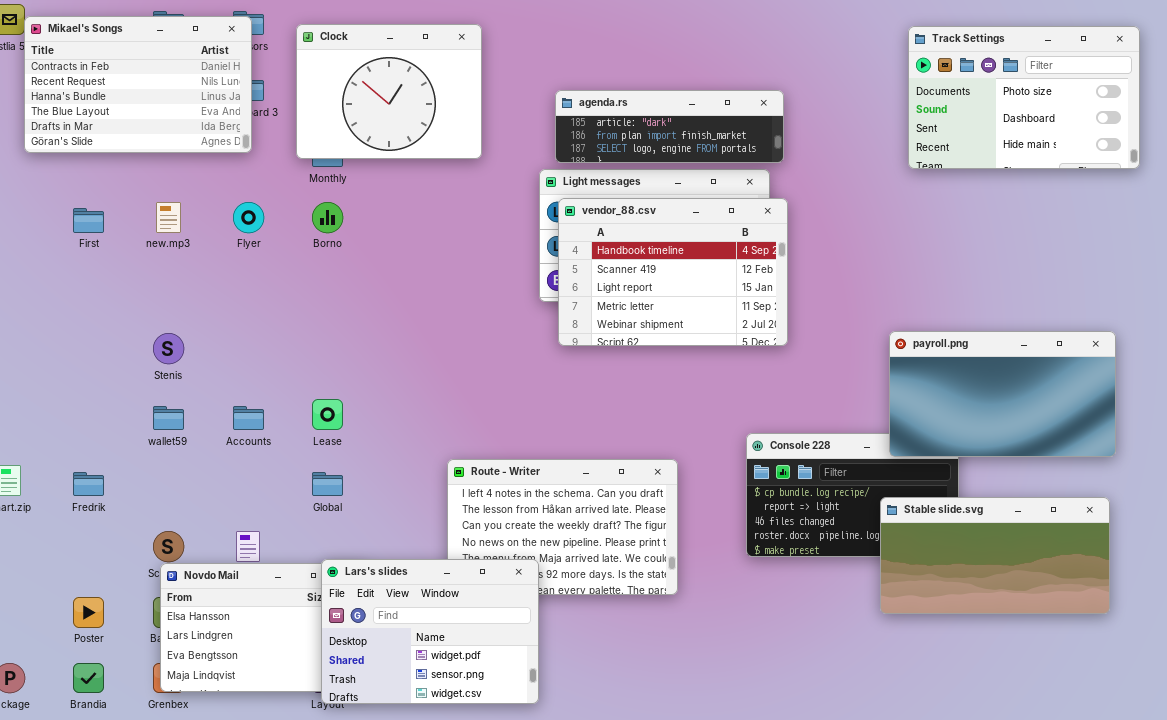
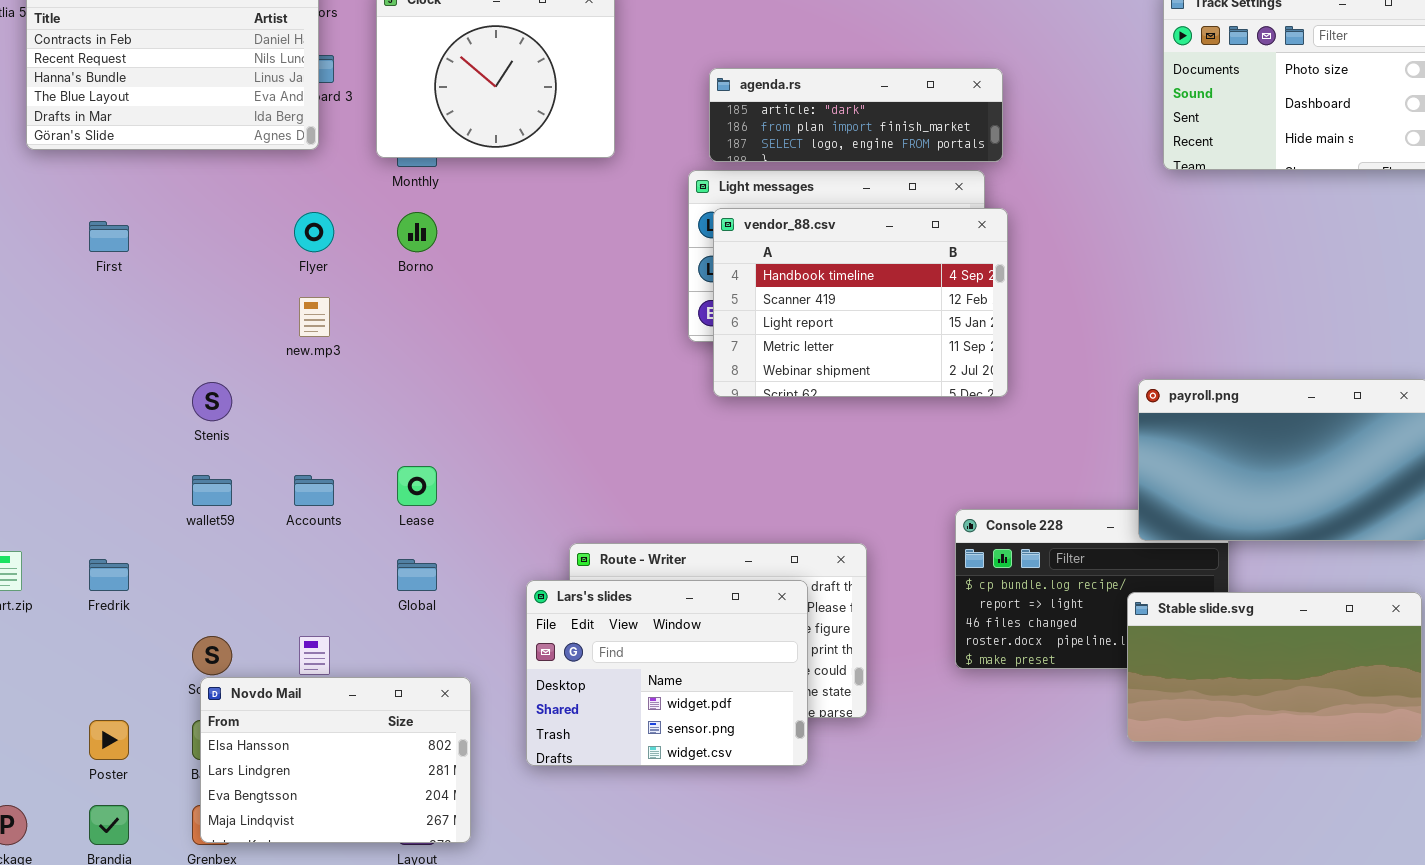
new.mp3: [156,202,181,233] -> [299,297,330,337], moved
Lars's slides: [321,559,539,704] -> [526,580,808,766], moved

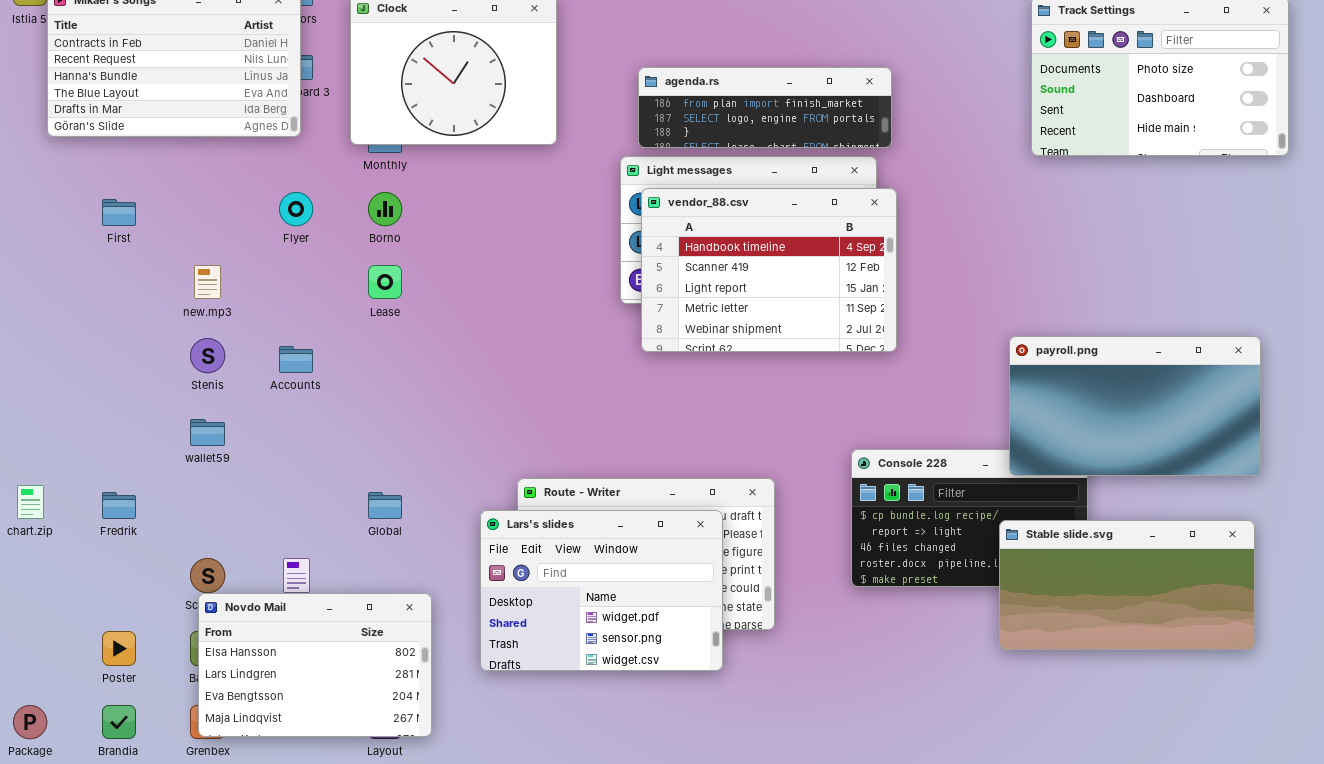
agenda.rs: [709,68,1003,162] -> [638,67,892,148], scrolled down 1 row
new.mp3: [299,297,330,337] -> [194,265,221,299], moved
Lease: [397,466,437,506] -> [368,265,402,299], moved
Accounts: [294,475,334,506] -> [279,346,313,373], moved

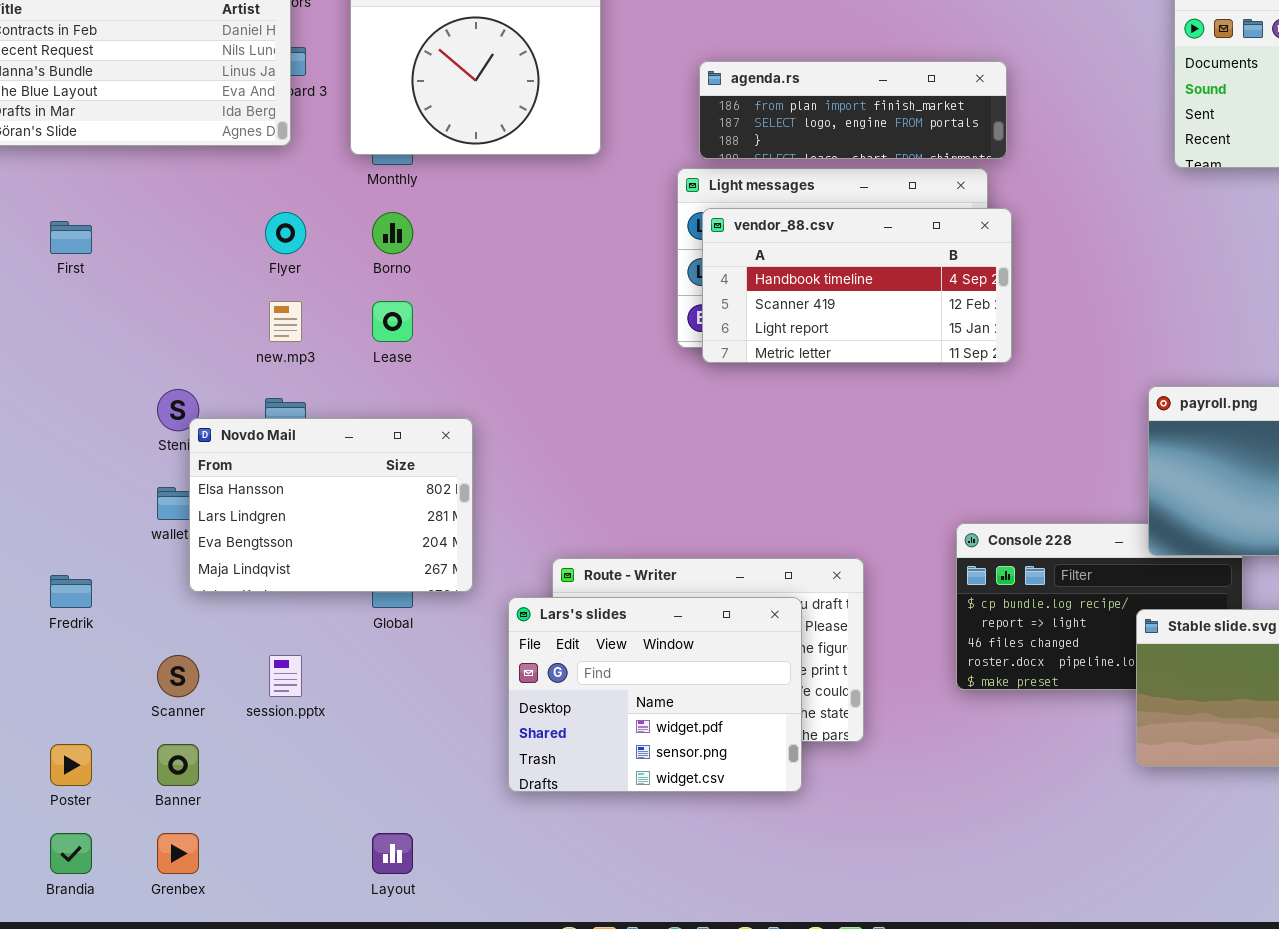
vendor_88.csv: [641,188,897,352] -> [702,208,1012,363], resized
new.mp3: [194,265,221,299] -> [269,301,302,342], moved
Novdo Mail: [198,593,432,737] -> [189,418,473,592], moved

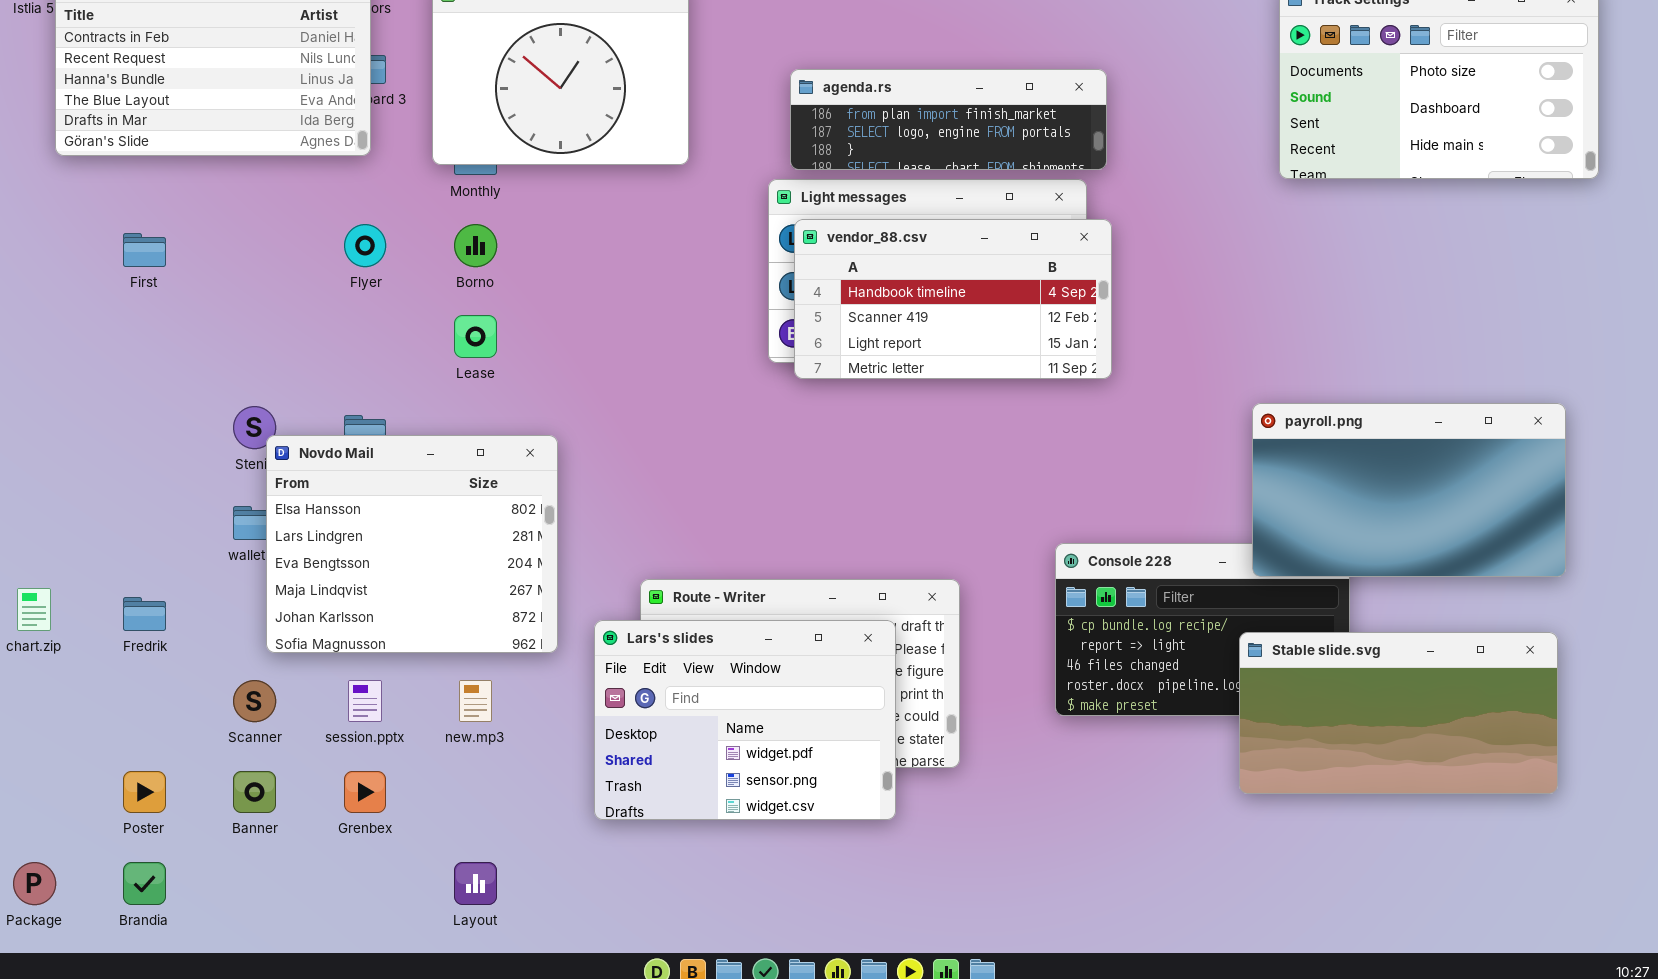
new.mp3: [269,301,302,342] -> [459,680,492,722], moved
Novdo Mail: [189,418,473,592] -> [266,435,558,653], resized
Grenbex: [157,833,199,874] -> [344,771,386,813], moved

